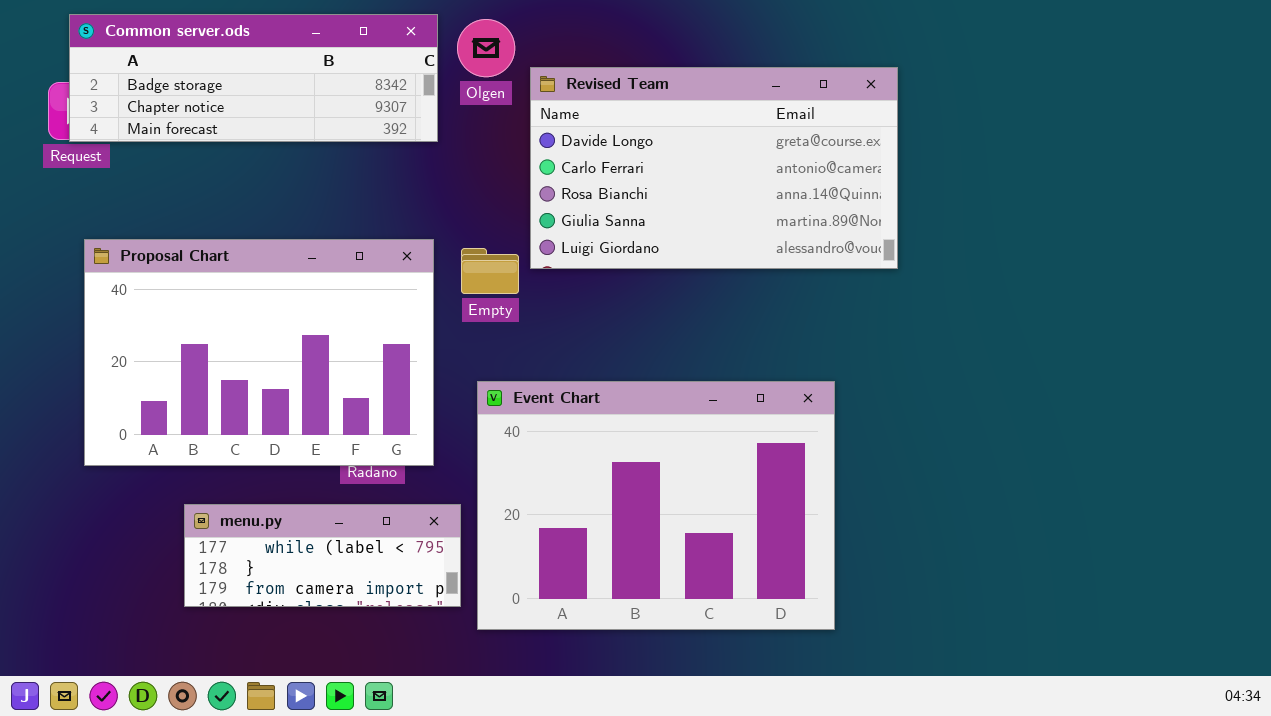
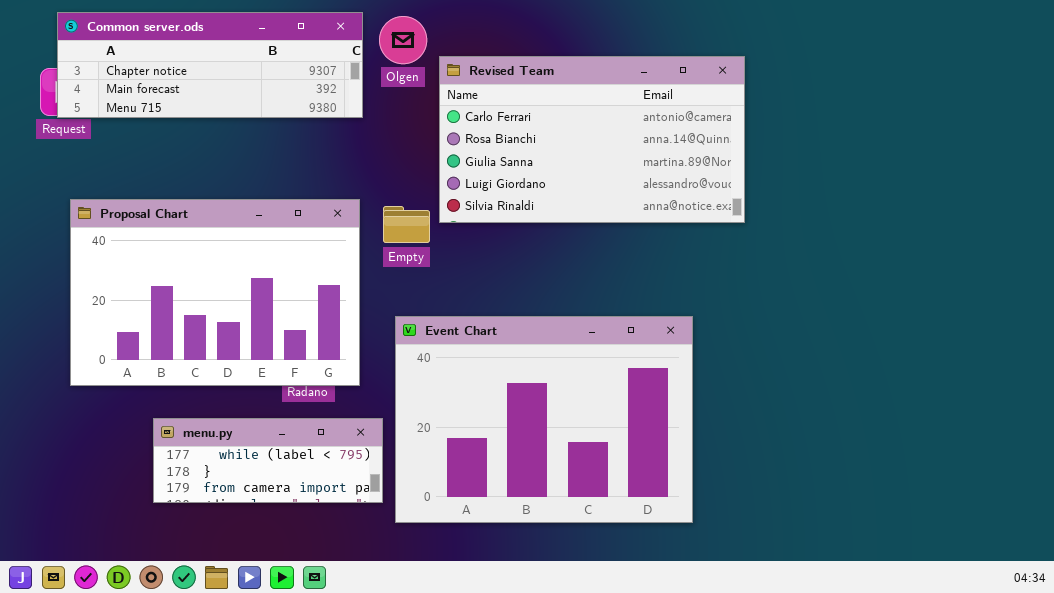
Common server.ods: [69,14,438,142] -> [57,12,363,118], scrolled down 1 row
Revised Team: [530,67,898,269] -> [439,56,745,223], scrolled down 1 row

